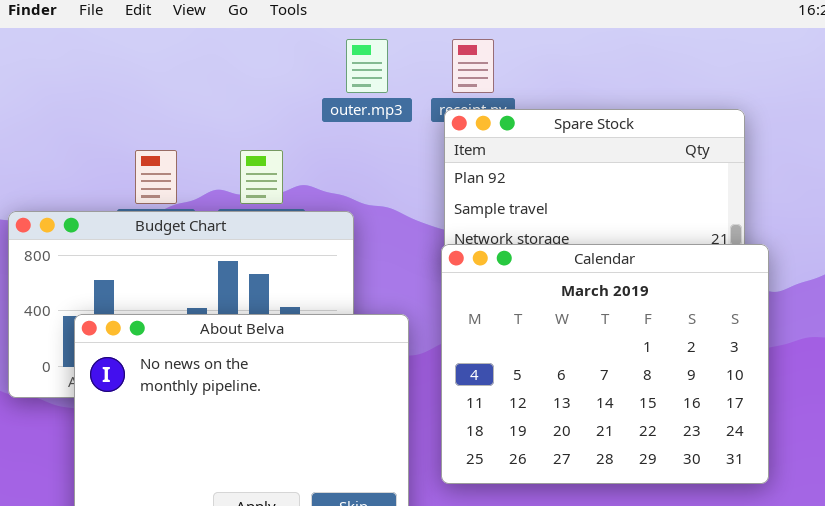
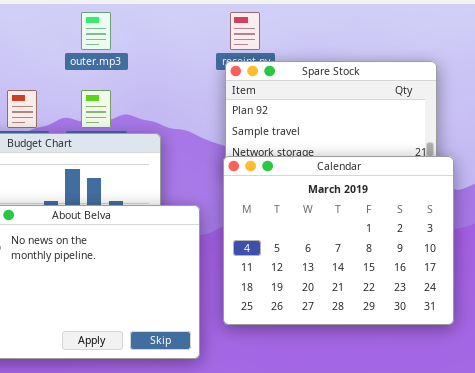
outer.mp3: [346,39,388,93] -> [81,12,111,50], moved

